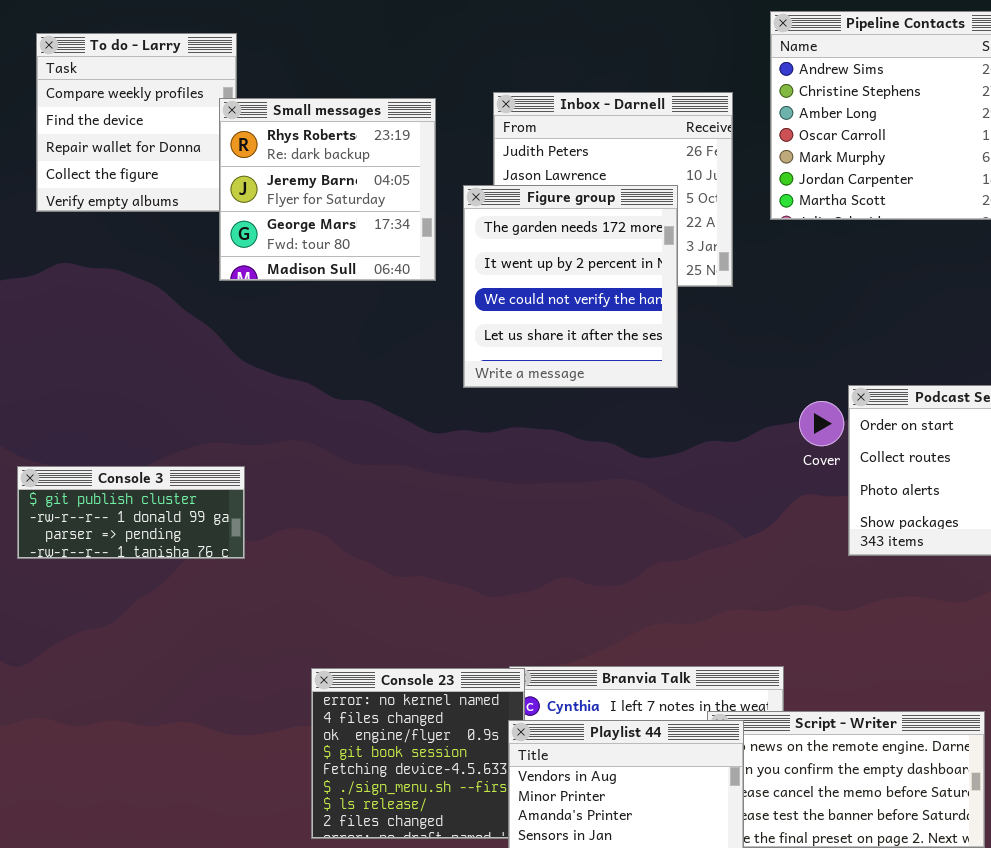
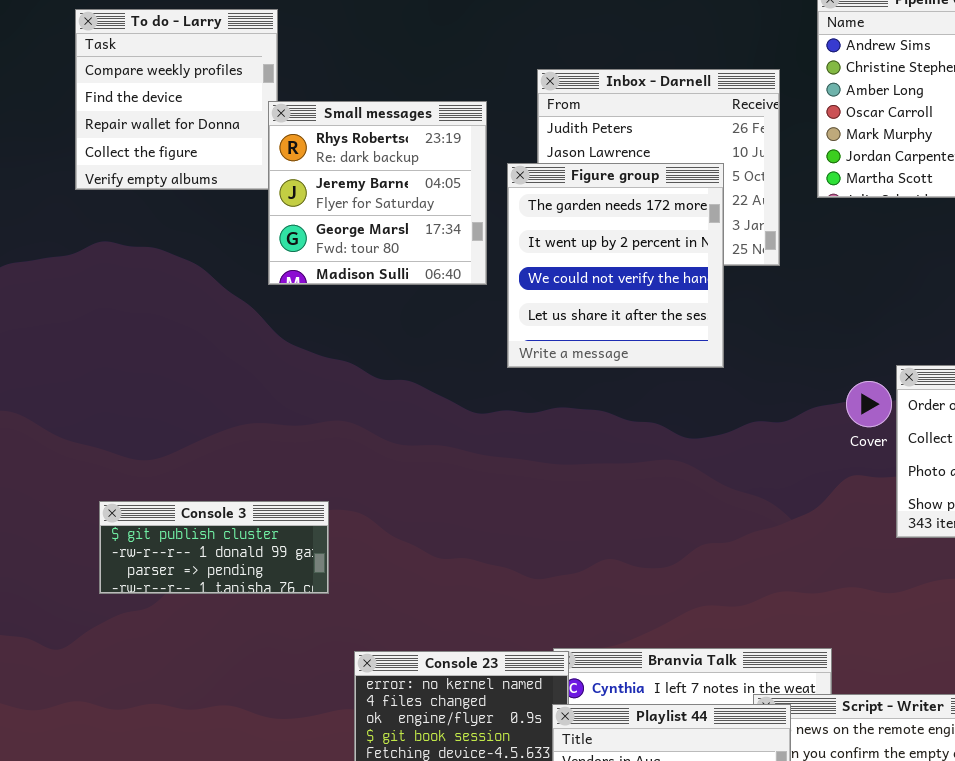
Small messages: [219,98,436,281] -> [268,101,487,285], moved
Console 3: [17,466,245,559] -> [99,501,329,594], moved

